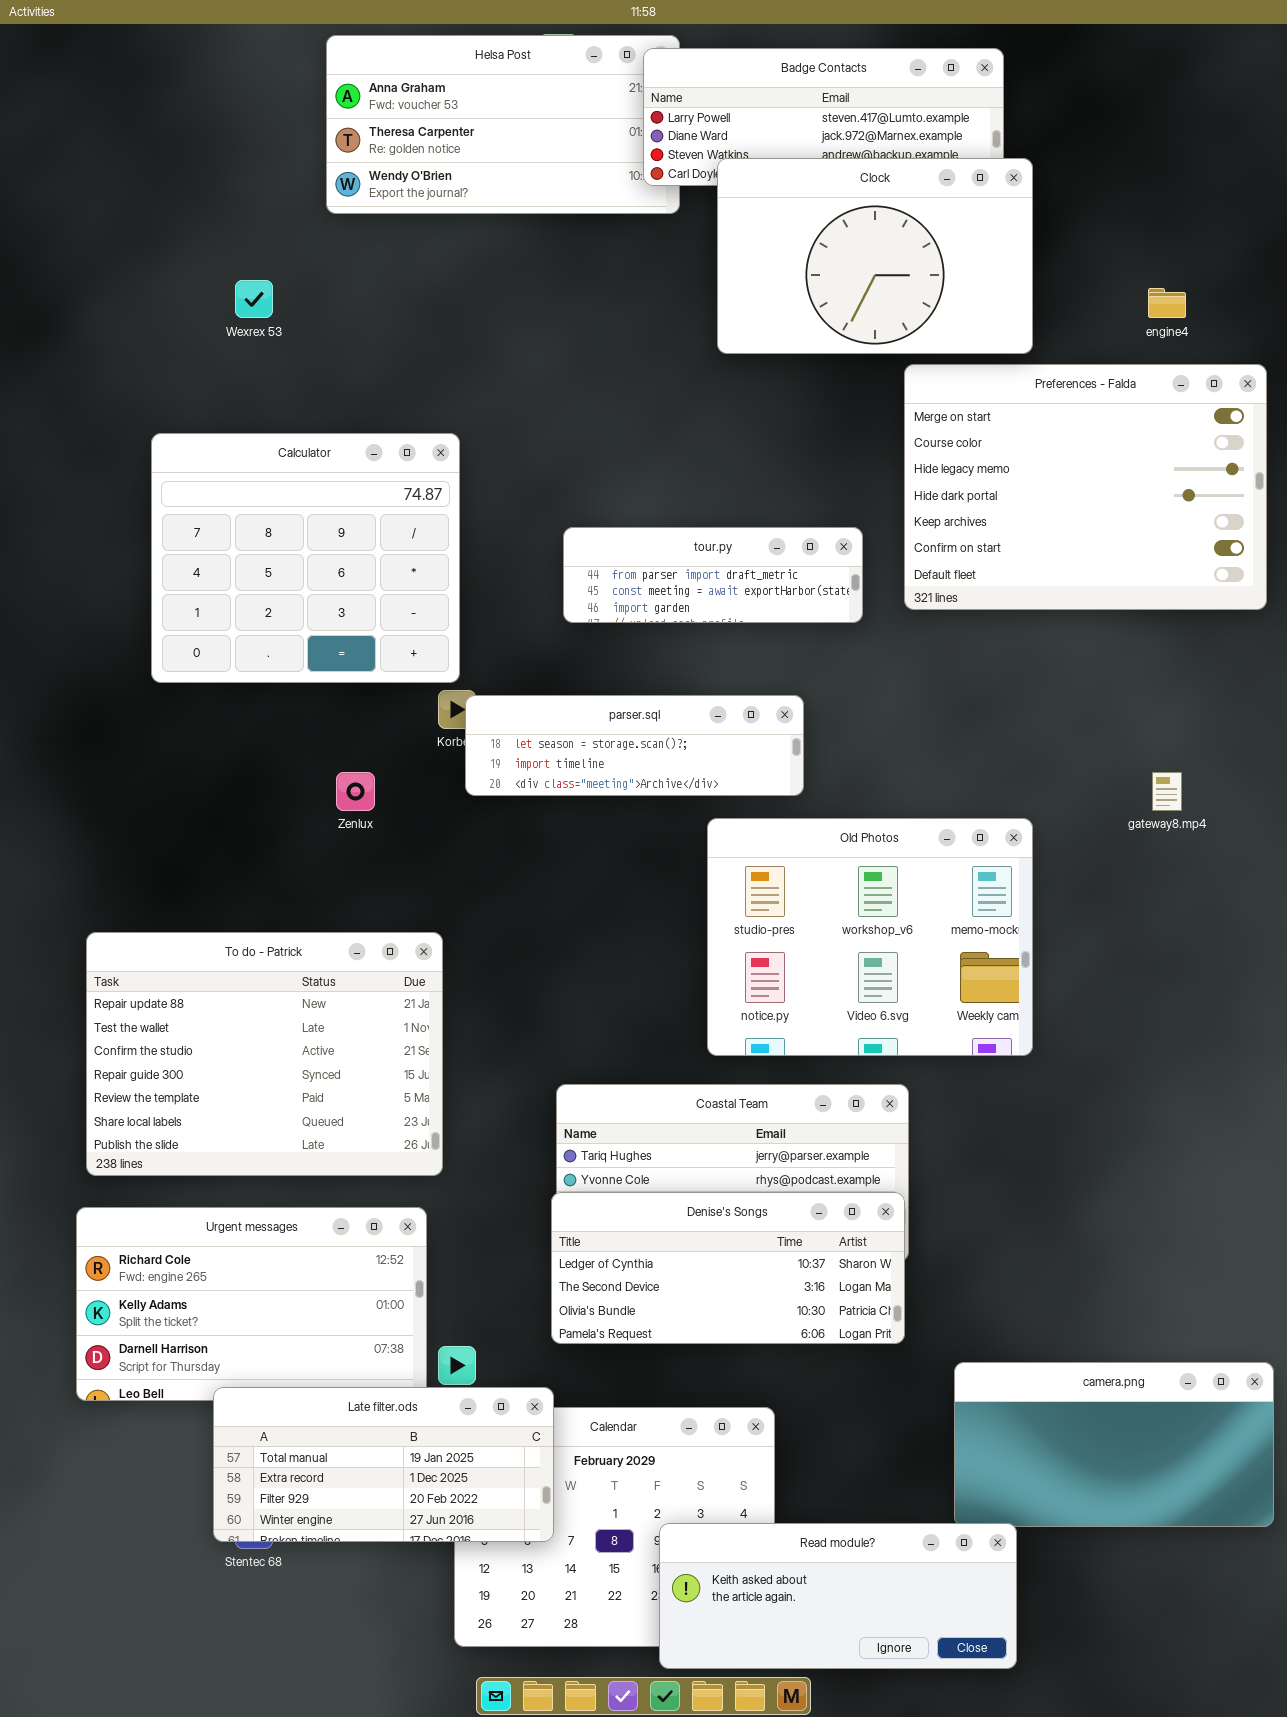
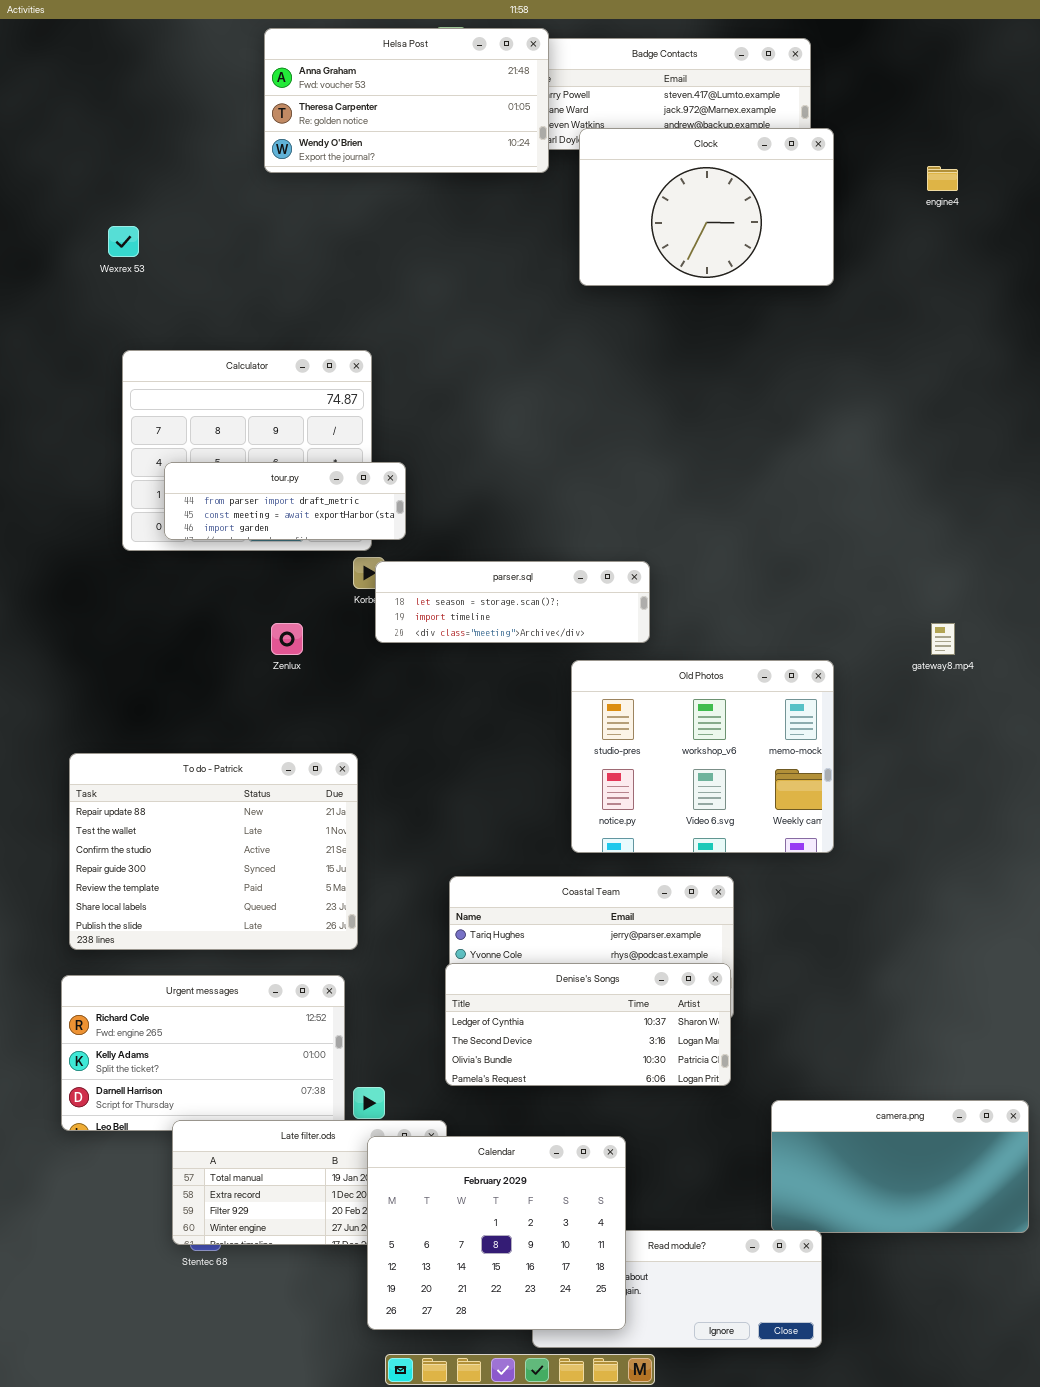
Helsa Post: [326,35,680,214] -> [264,28,549,173], raised
Wexrex 53: [235,280,273,318] -> [108,226,139,257], moved
engine4: [1148,288,1186,318] -> [927,166,958,191], moved
Preferences - Falda: [904,364,1267,610] -> none, closed
tour.py: [563,527,863,623] -> [164,462,406,540], moved
Calendar: [454,1407,775,1647] -> [367,1136,626,1330], raised

